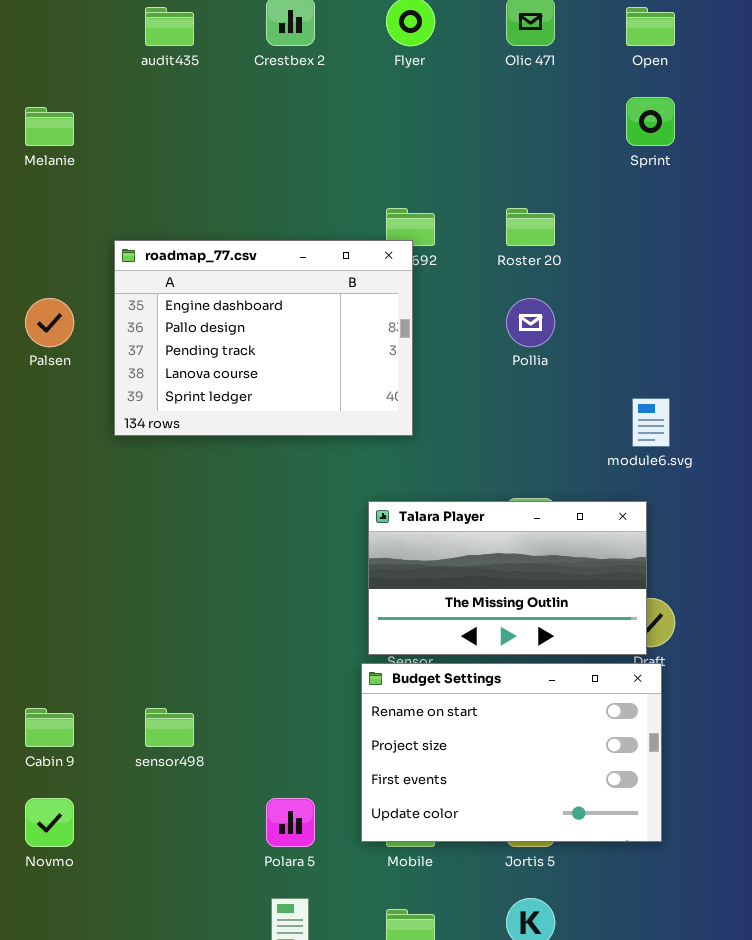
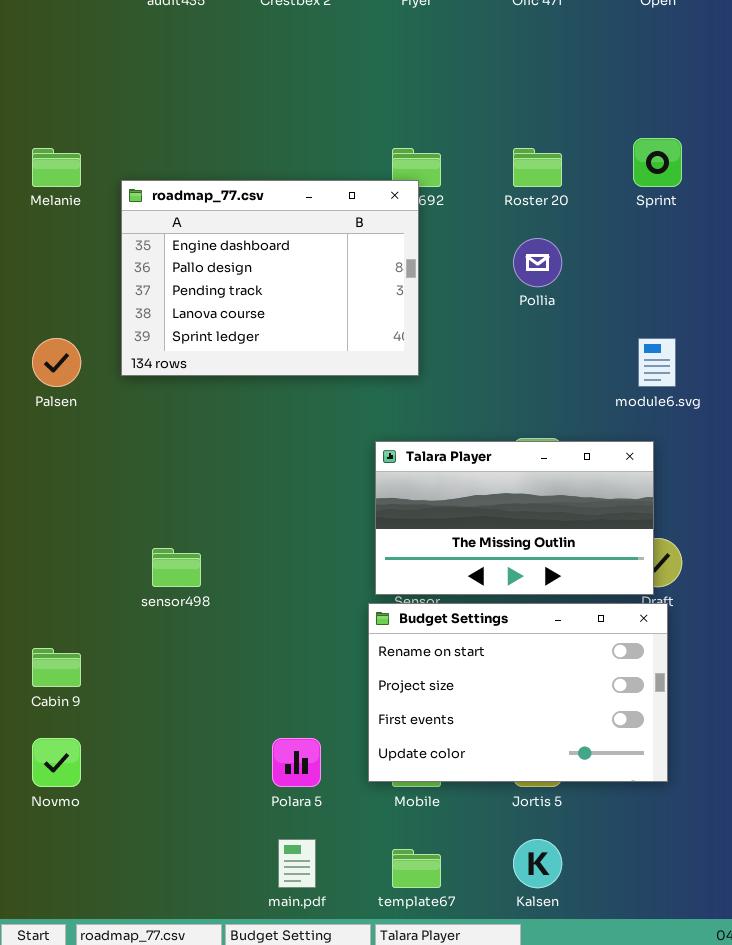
Sprint: [626,97,675,146] -> [633,138,682,187], moved
Melanie: [25,107,74,146] -> [32,148,81,187], moved
Palsen: [25,298,74,347] -> [32,338,81,387], moved
sensor498: [145,708,194,747] -> [152,548,201,587], moved

